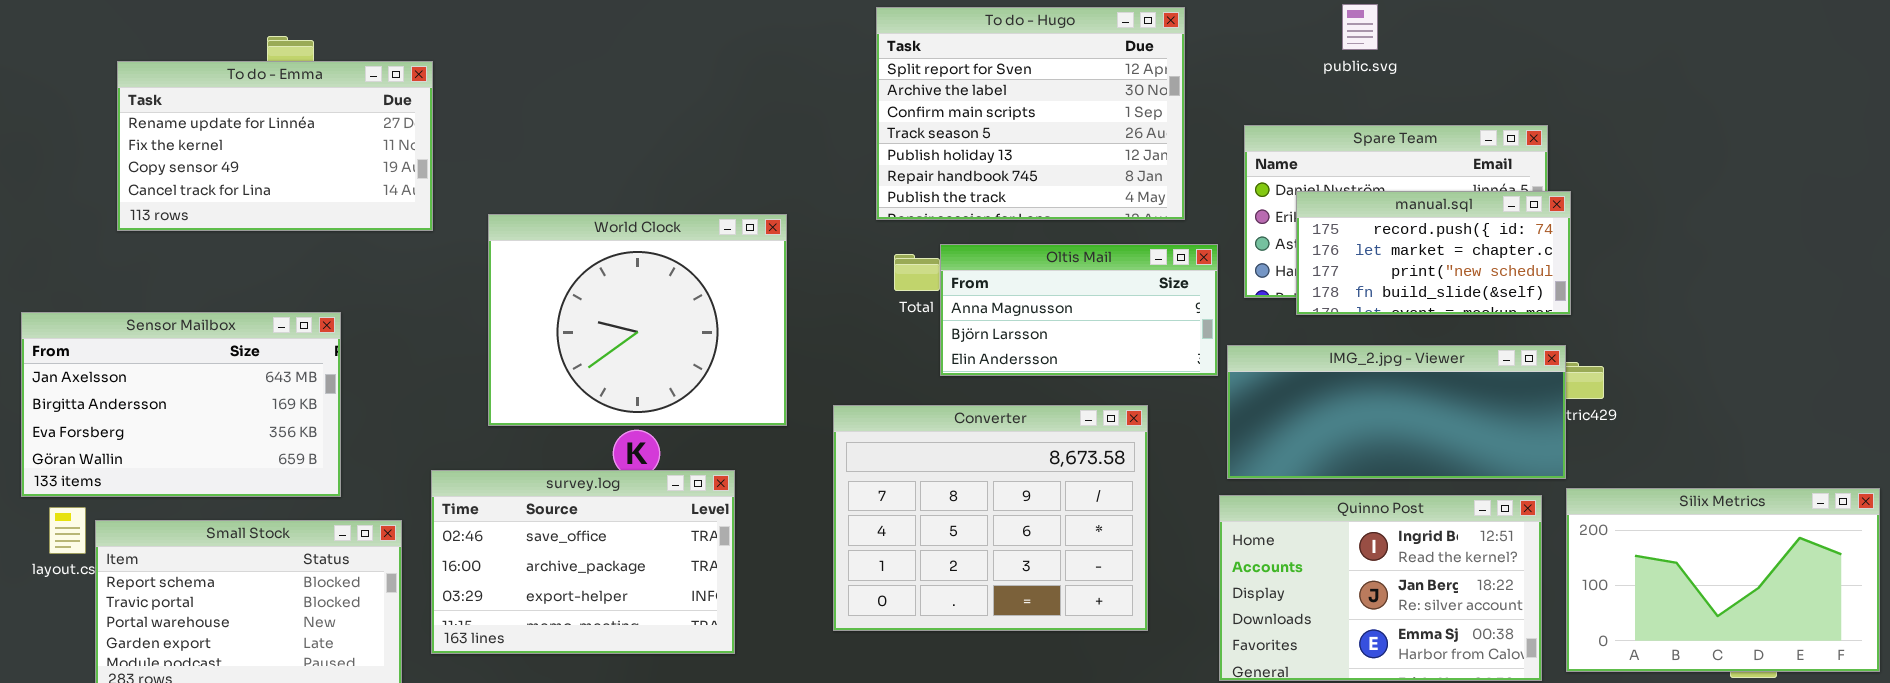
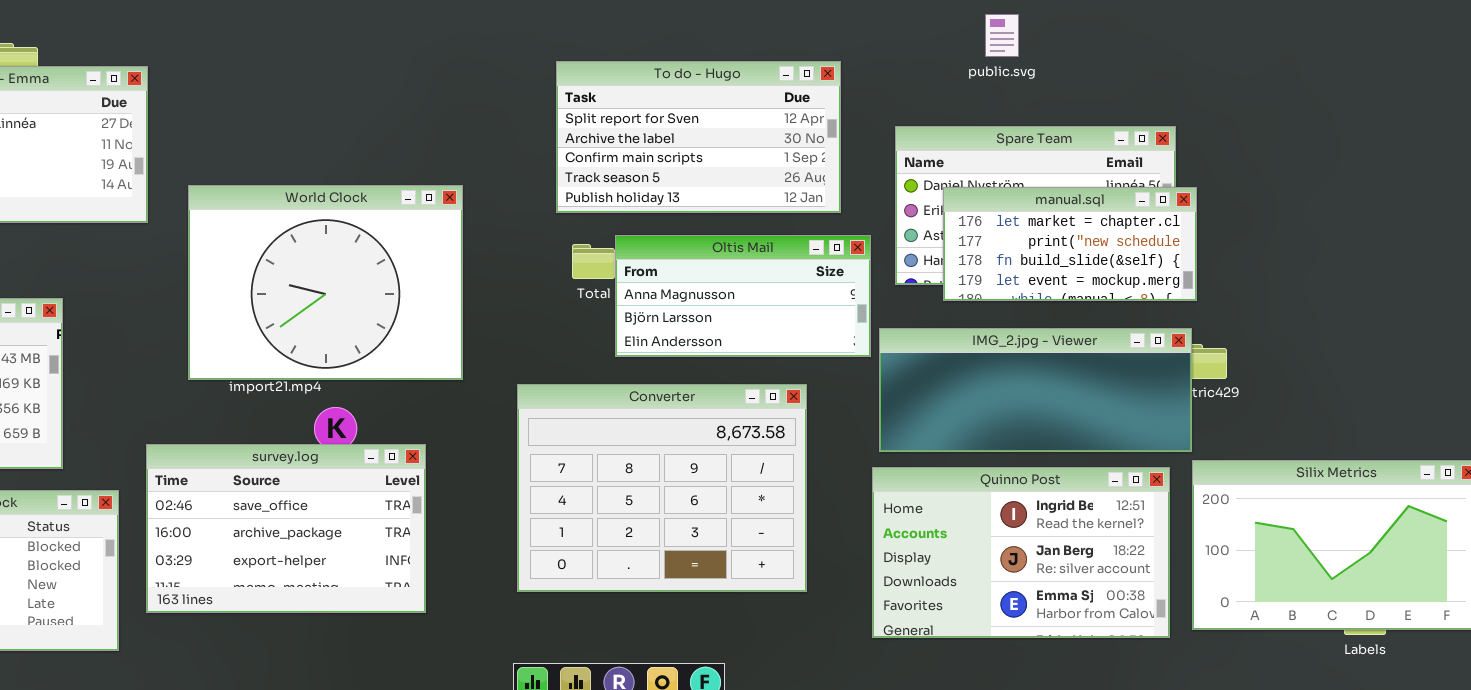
To do - Hugo: [876,7,1185,220] -> [556,61,841,213], resized
manual.sql: [1296,191,1571,315] -> [943,187,1197,301], scrolled down 1 row
World Clock: [488,214,787,426] -> [188,185,463,380], moved

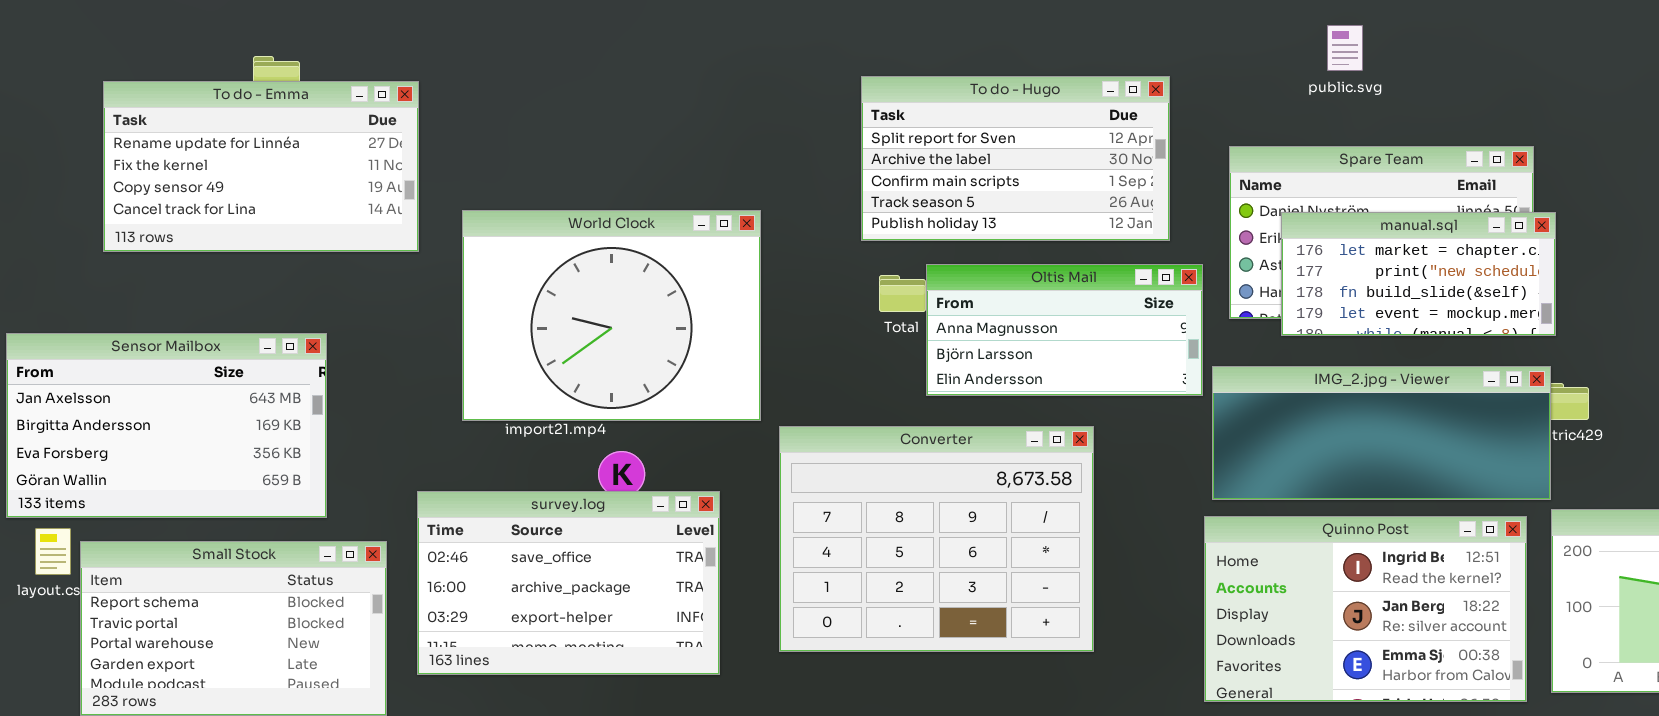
Converter: [517,384,807,592] -> [779,426,1094,652], moved

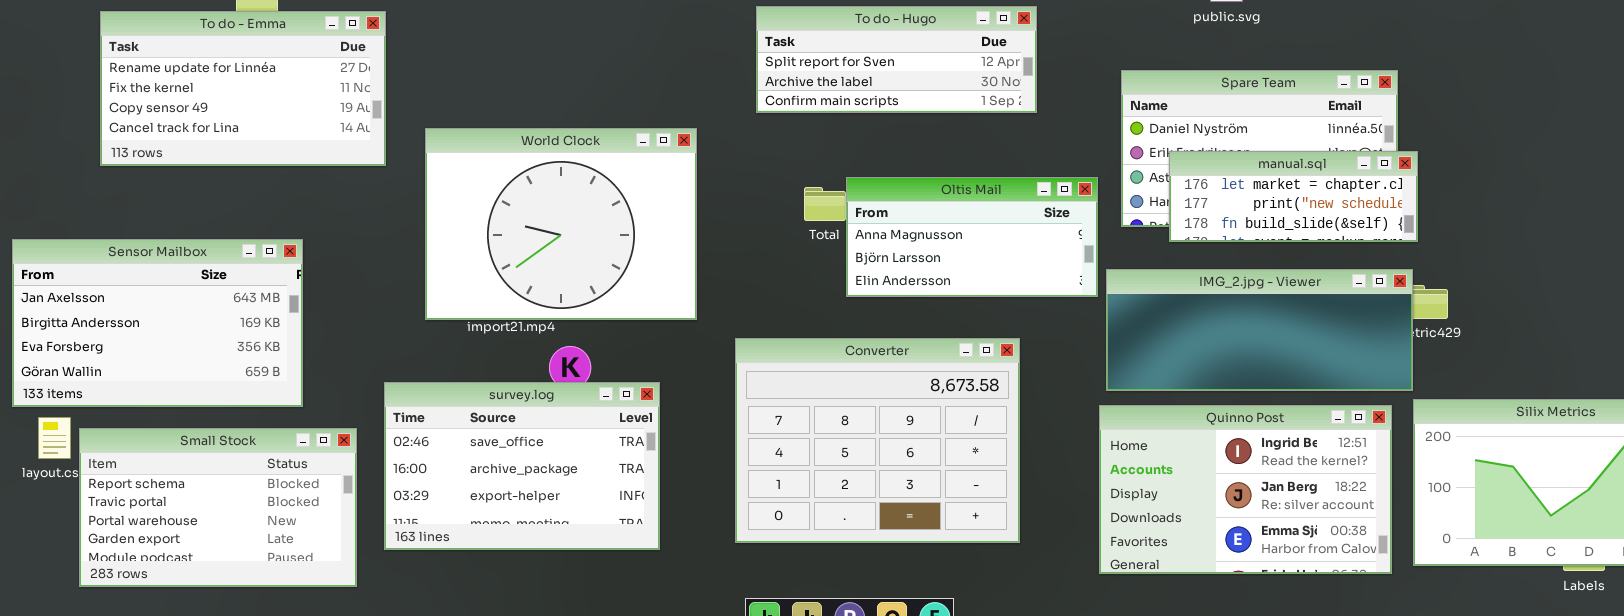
To do - Hugo: [861,76,1170,241] -> [756,6,1037,113], moved, resized
manual.sql: [1281,212,1556,336] -> [1169,151,1418,242], resized
Converter: [779,426,1094,652] -> [735,338,1020,543], moved

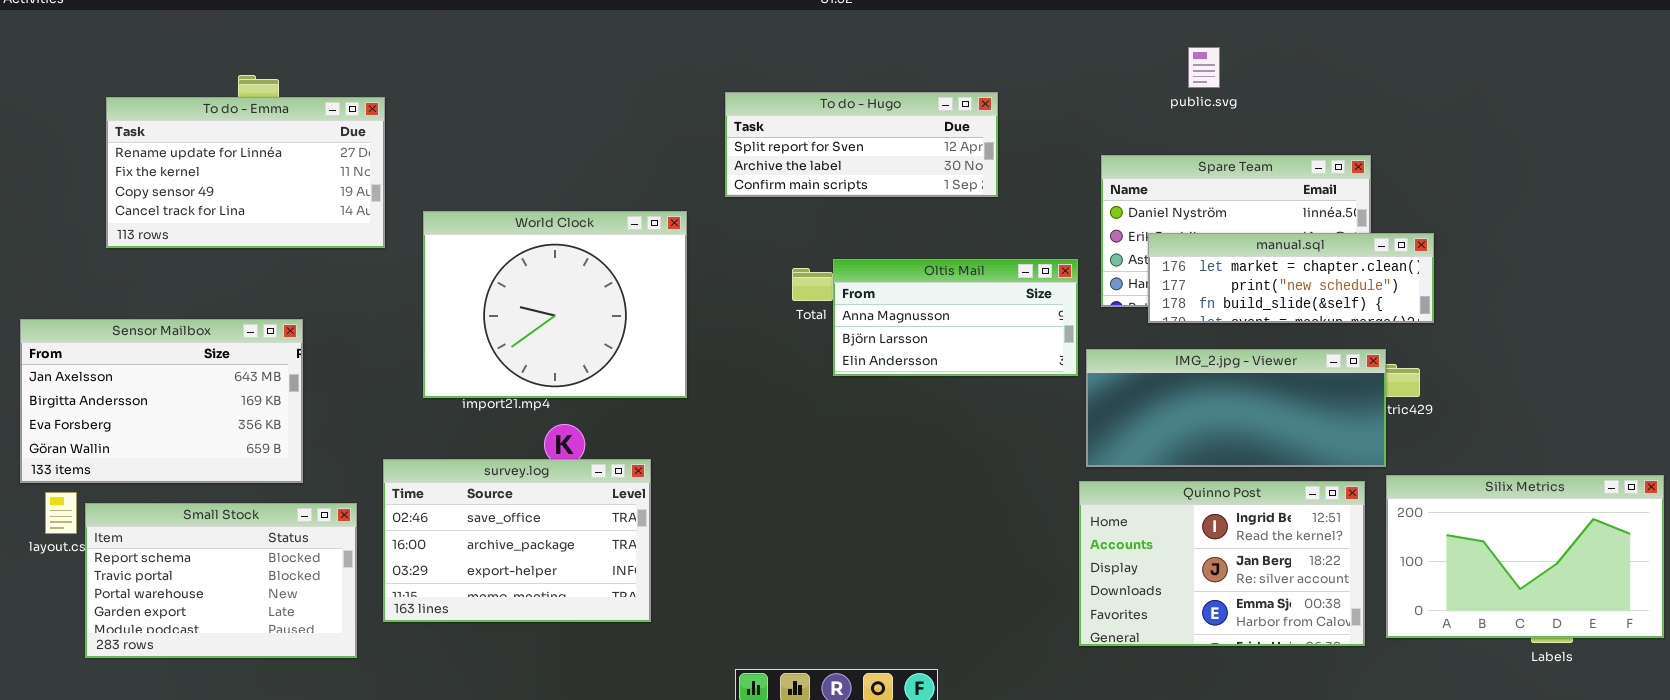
To do - Hugo: [756,6,1037,113] -> [725,92,998,197], moved
manual.sql: [1169,151,1418,242] -> [1148,233,1434,323], resized
Converter: [735,338,1020,543] -> none, closed

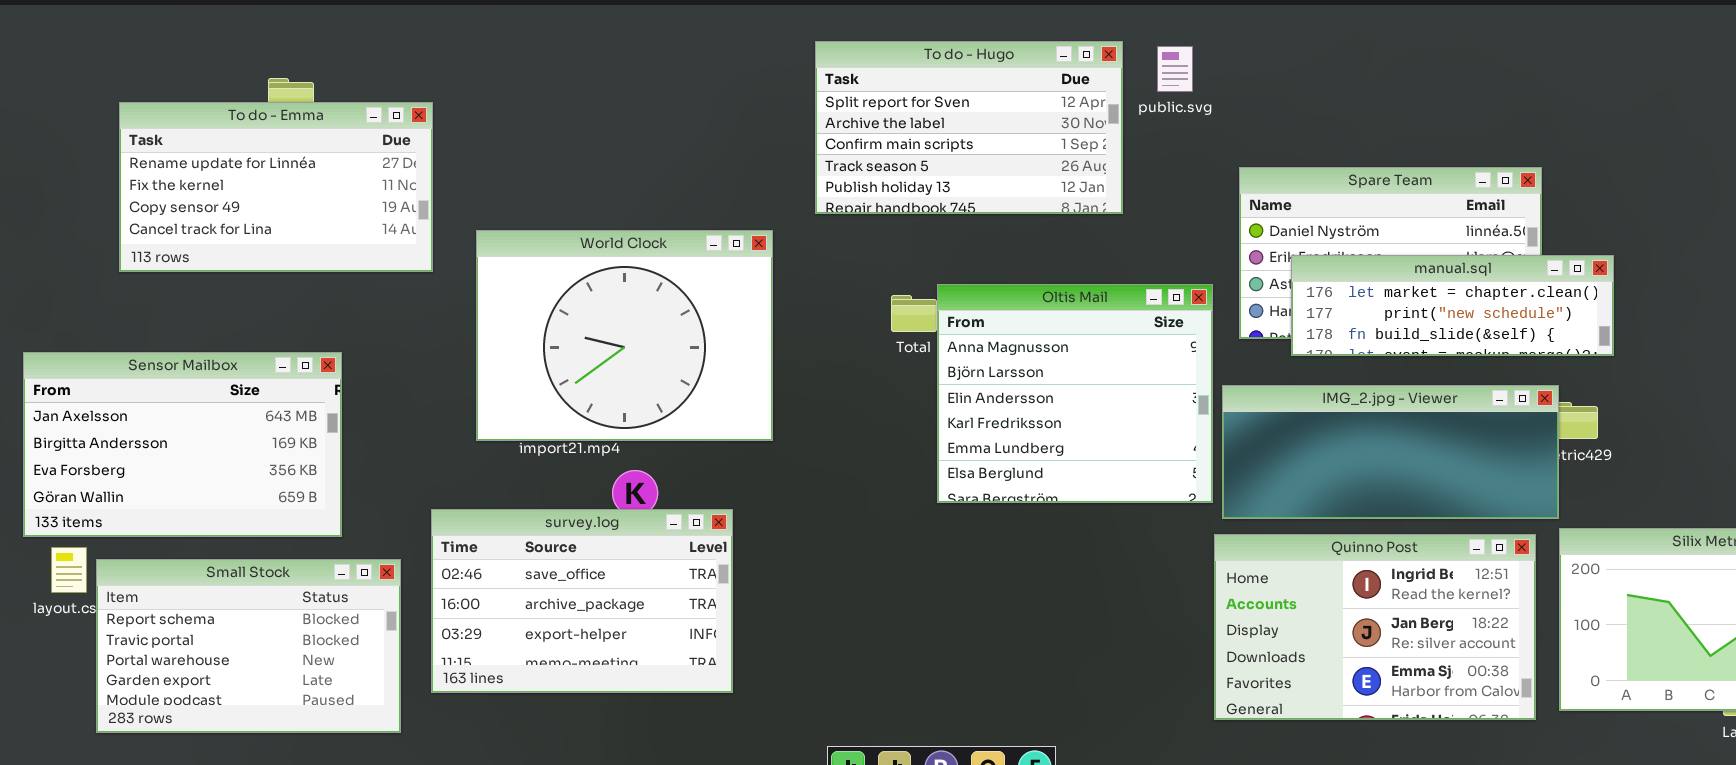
public.svg: [1188,47,1220,88] -> [1157,46,1193,92], moved
To do - Hugo: [725,92,998,197] -> [815,41,1123,214], resized
Oltis Mail: [833,259,1078,376] -> [937,284,1213,503], resized

